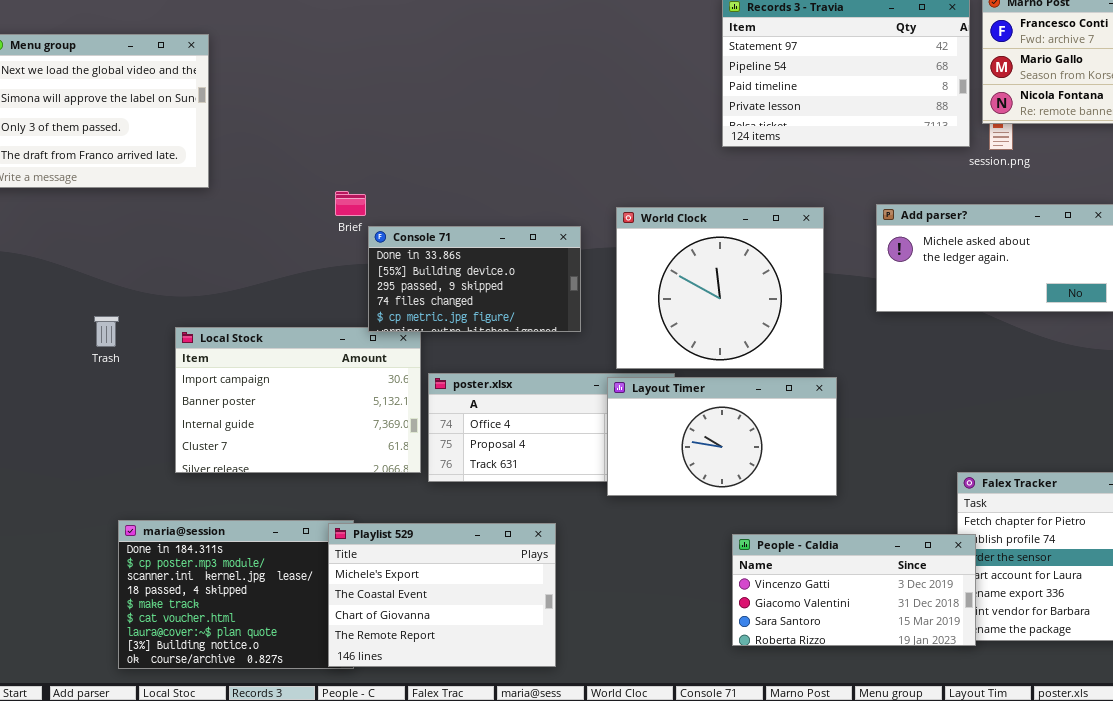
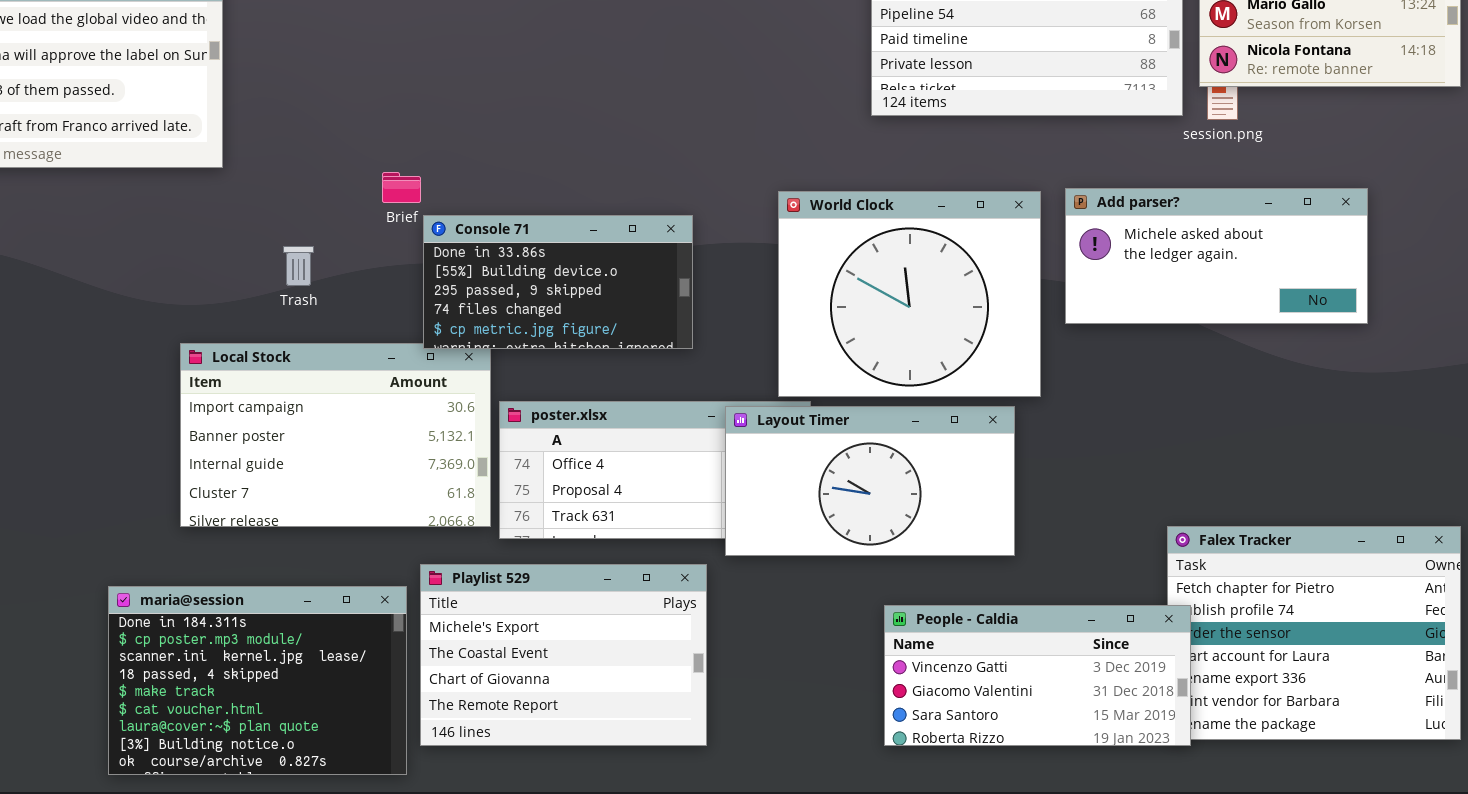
World Clock: [616,207,824,369] -> [778,191,1041,397], moved
Trash: [94,316,119,347] -> [283,246,314,286], moved
Playlist 529: [328,523,556,667] -> [420,564,707,746], moved

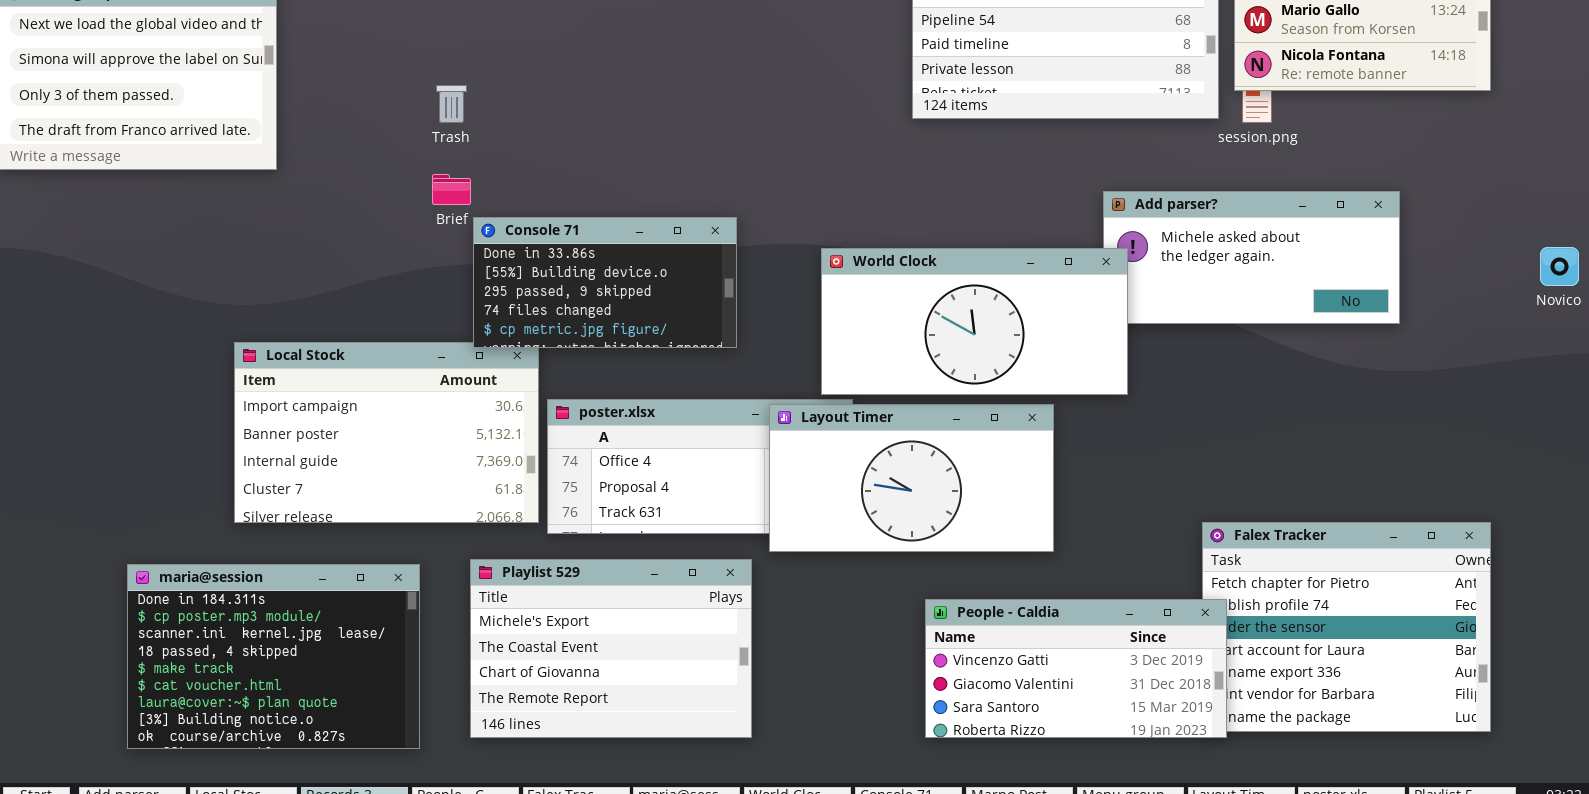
World Clock: [778,191,1041,397] -> [821,248,1128,395], resized
Trash: [283,246,314,286] -> [436,85,467,123], moved
maria@session: [108,586,407,775] -> [127,564,420,749], moved

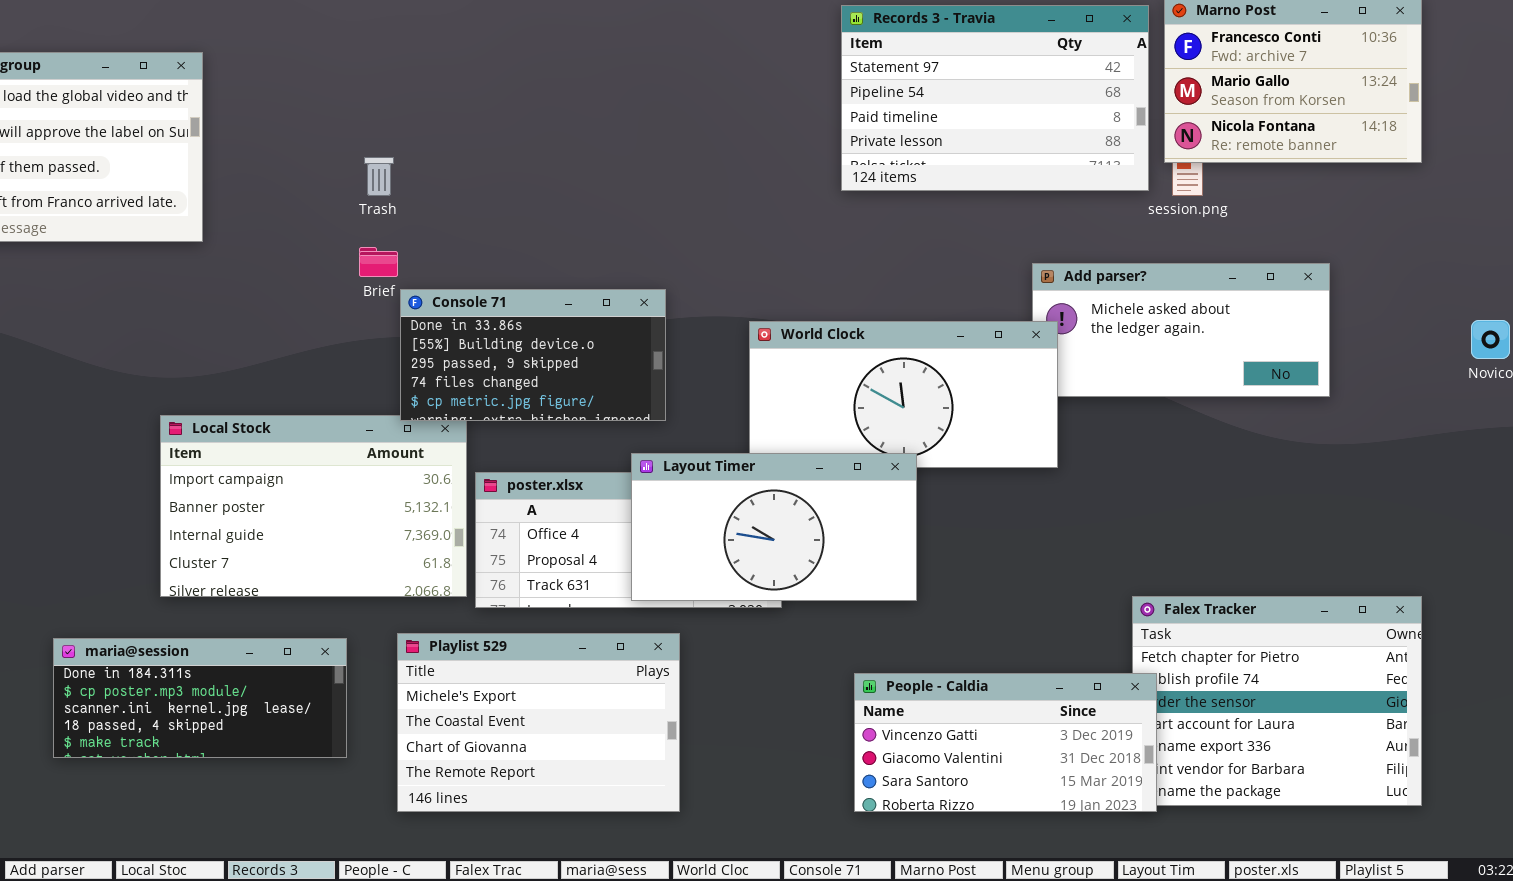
Layout Timer: [769,404,1054,552] -> [631,453,917,601], moved
maria@session: [127,564,420,749] -> [53,638,347,758], resized

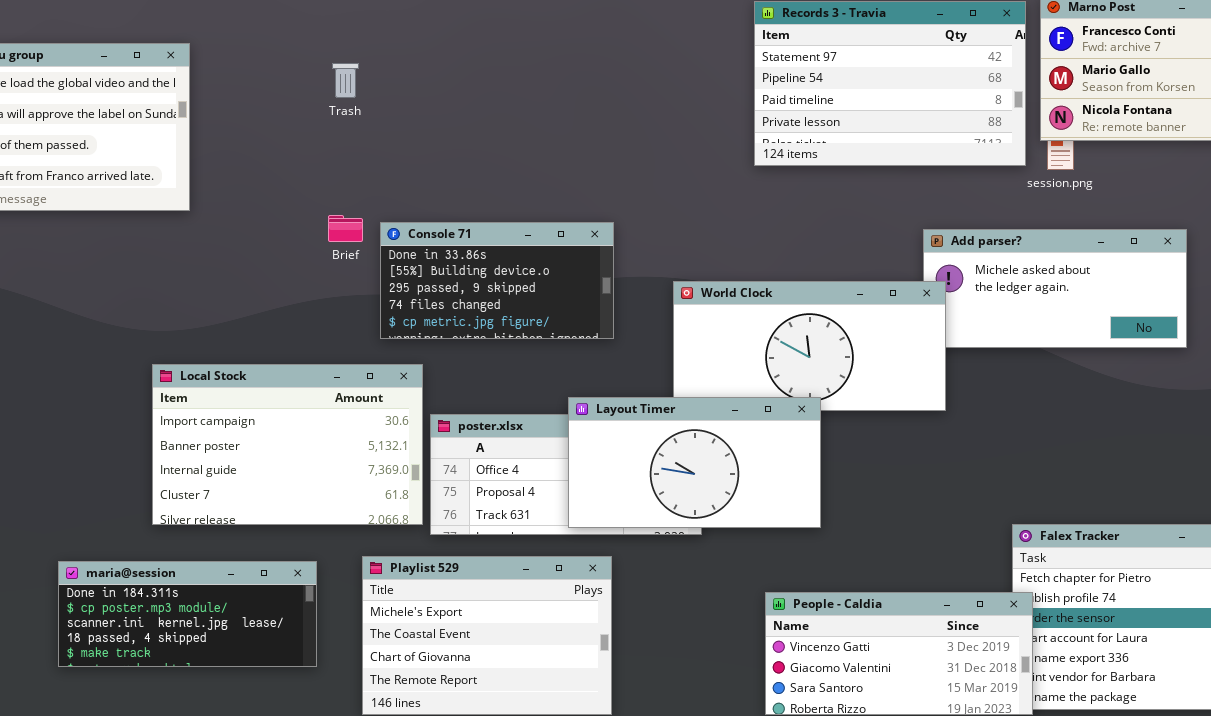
Trash: [364,157,394,196] -> [332,63,359,98], moved
Console 71: [400,289,666,421] -> [380,222,614,339], moved

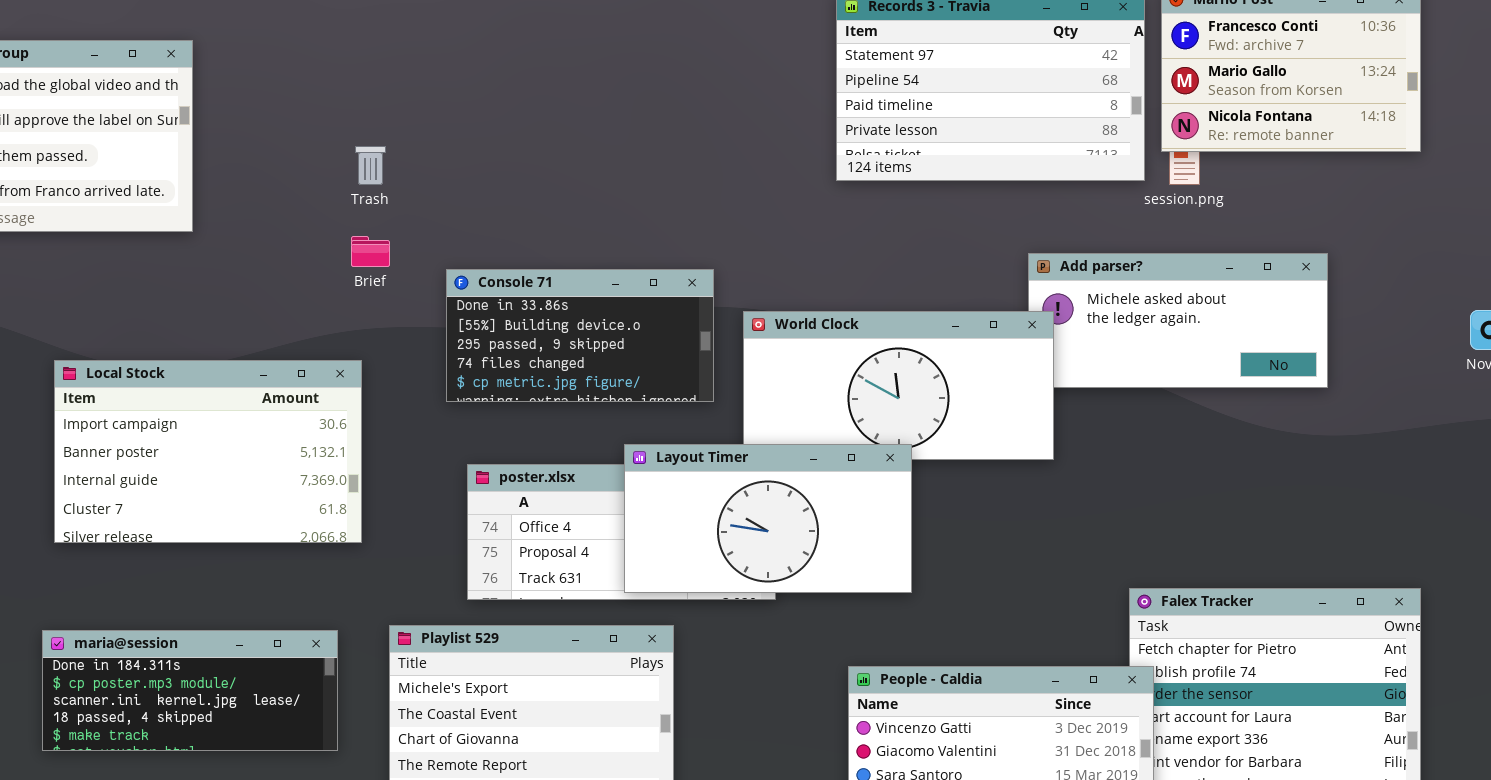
Trash: [332,63,359,98] -> [355,146,386,185], moved
Console 71: [380,222,614,339] -> [446,269,714,402], moved
Local Stock: [152,364,423,525] -> [54,360,362,543], moved

